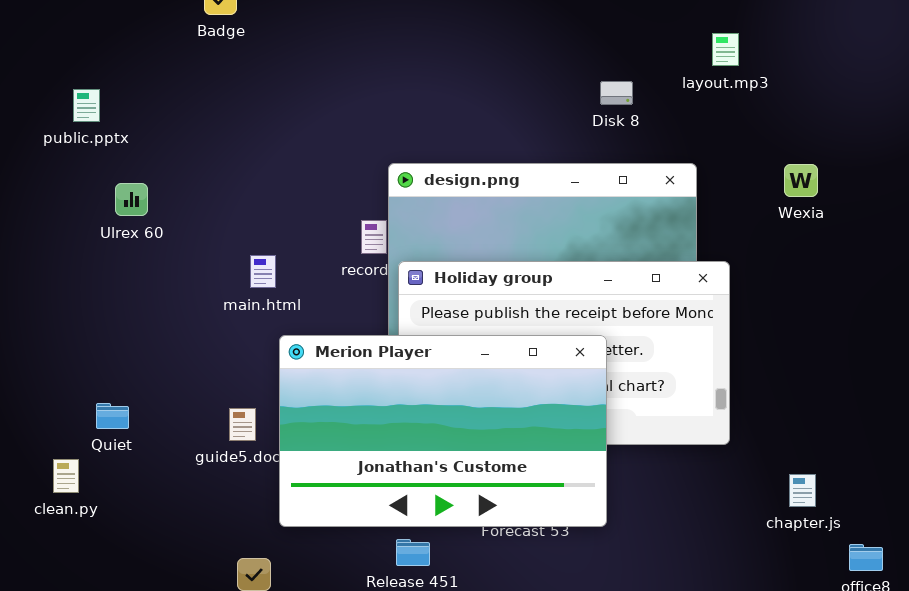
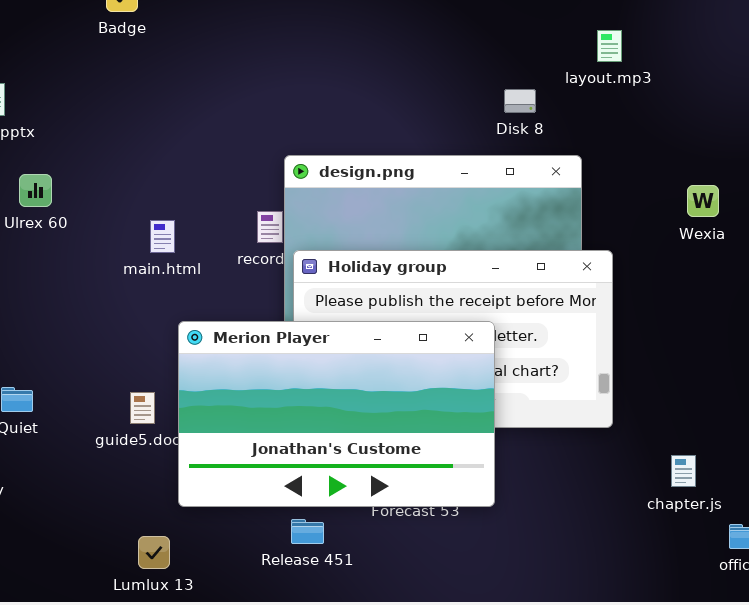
Disk 8: [600,81,633,105] -> [504,89,536,113], moved
Wexia: [784,164,818,197] -> [687,185,719,217], moved
main.html: [250,255,276,288] -> [150,220,175,253], moved

